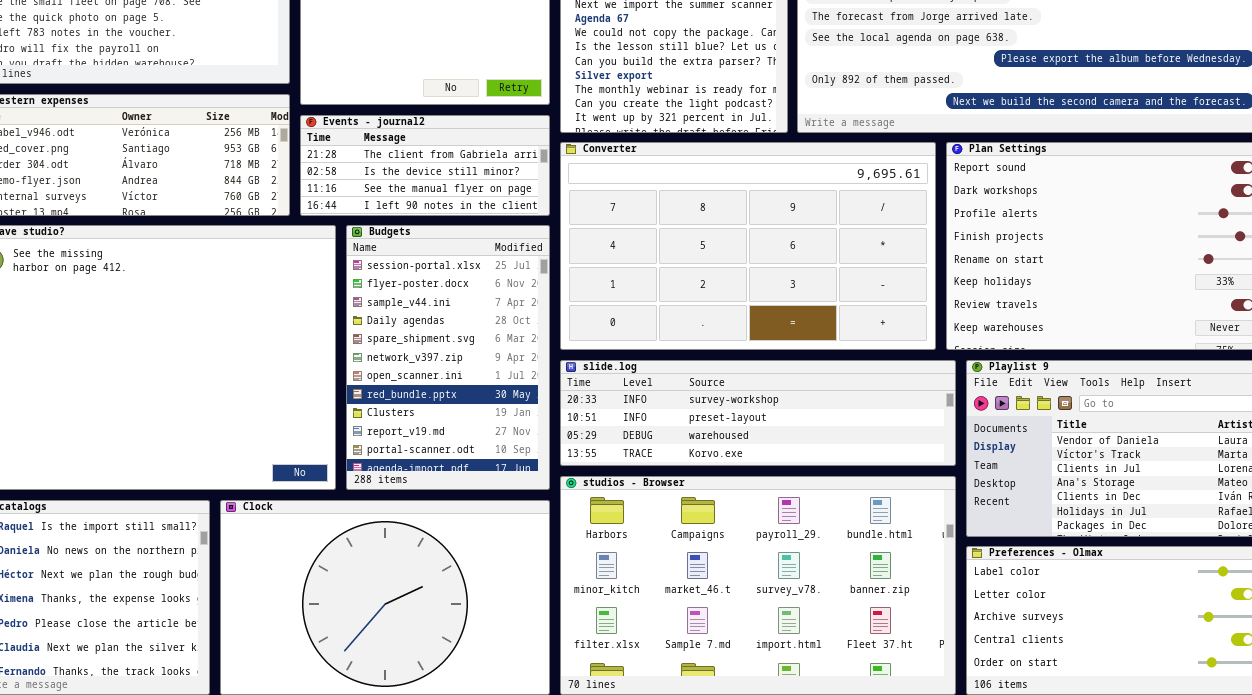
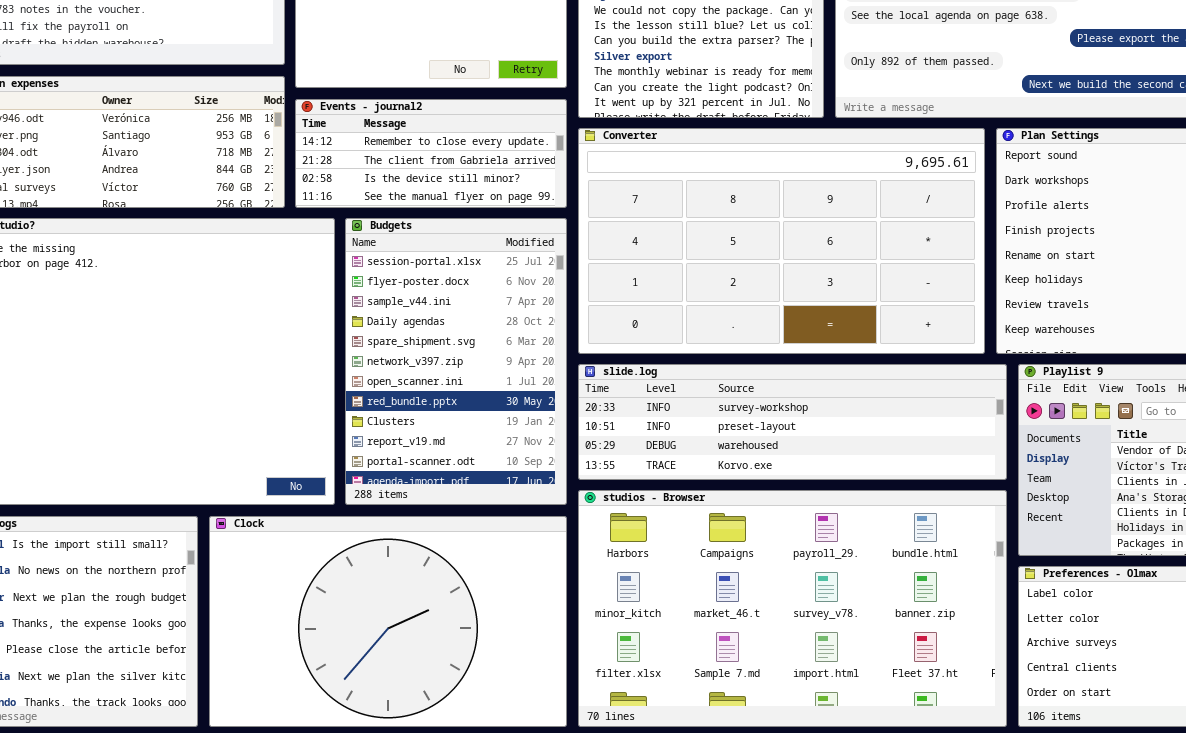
Events - journal2: [300,115,550,216] -> [295,99,567,208], scrolled up 1 row

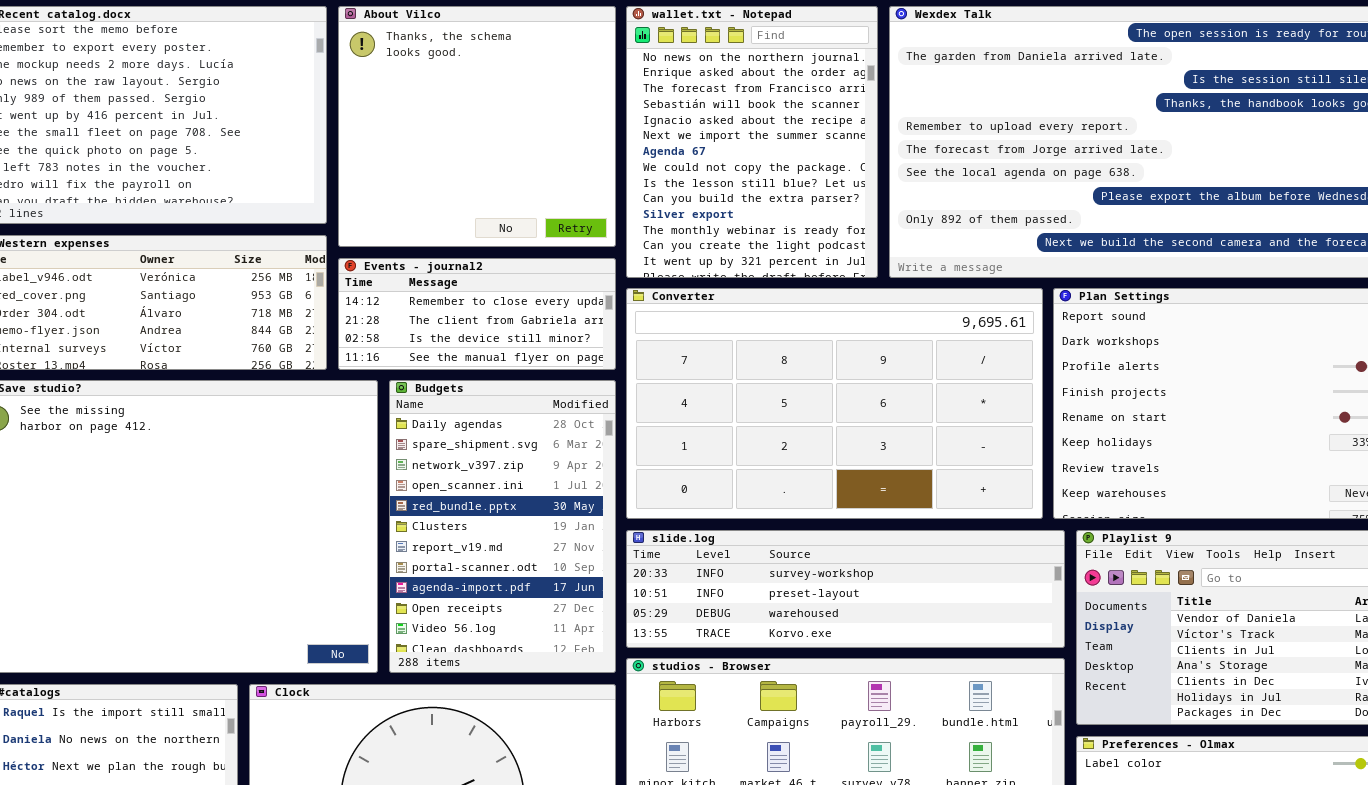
Budgets: [345,218,567,505] -> [389,380,616,673], scrolled down 3 rows

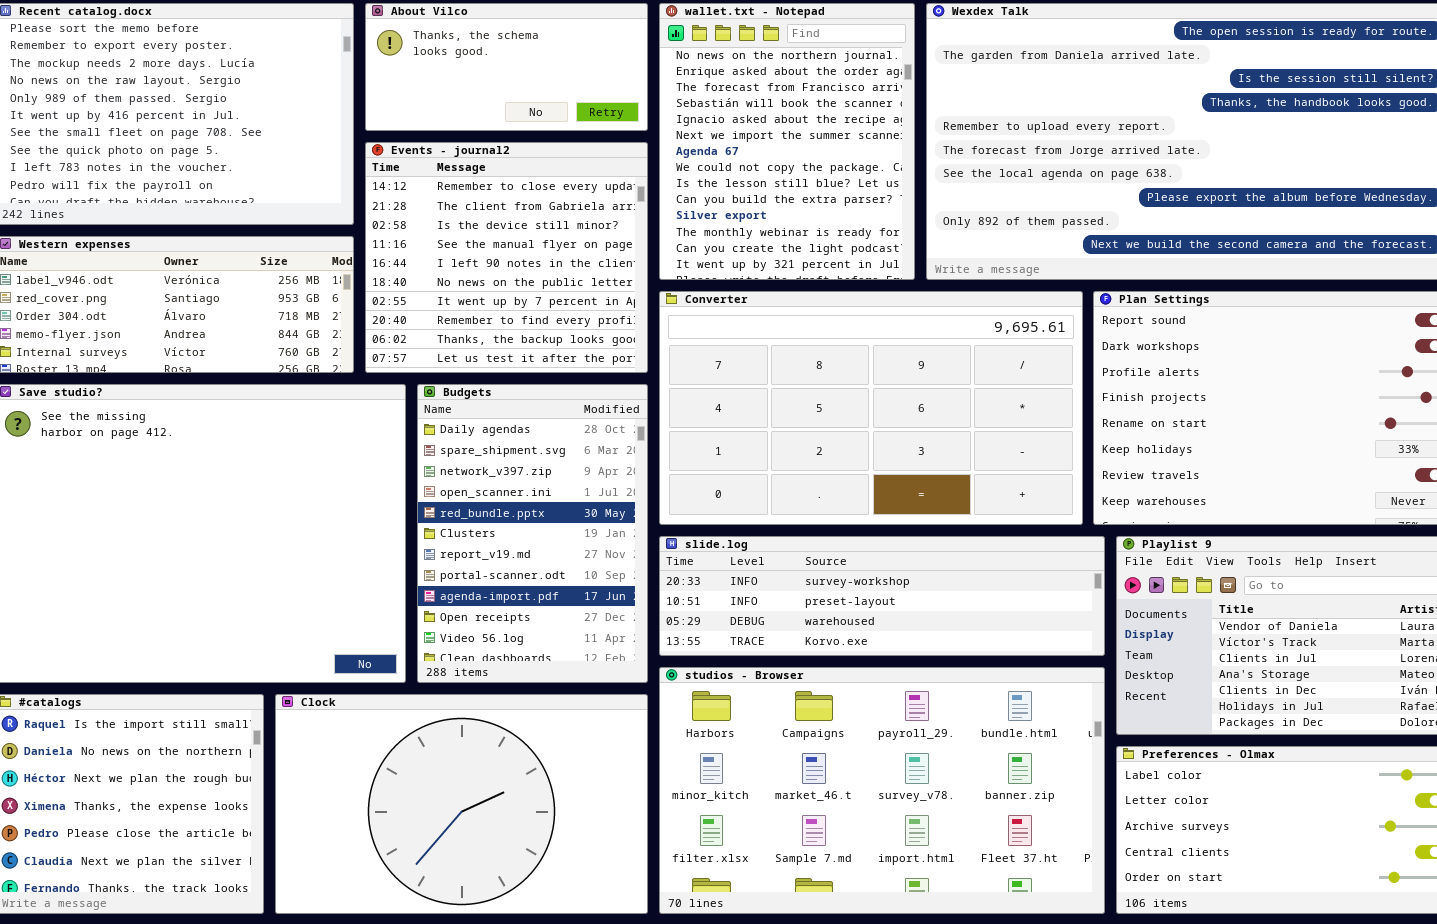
About Vilco: [338,6,616,247] -> [365,3,648,131], resized
Events - journal2: [338,258,616,370] -> [365,142,648,373], resized

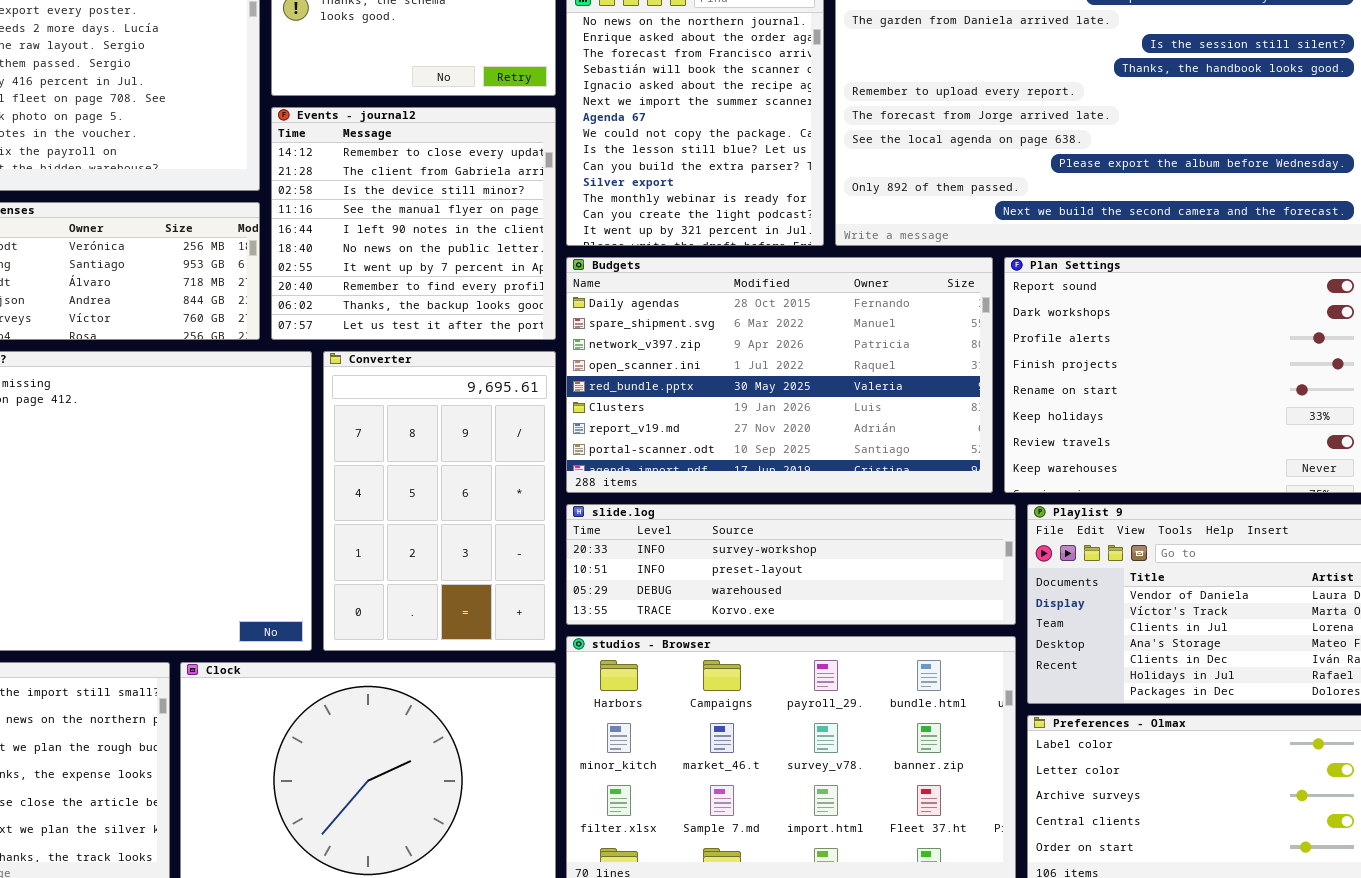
Converter: [659,291,1083,525] -> [323,351,556,651], moved, resized
Budgets: [417,384,648,683] -> [566,257,993,493], moved, resized

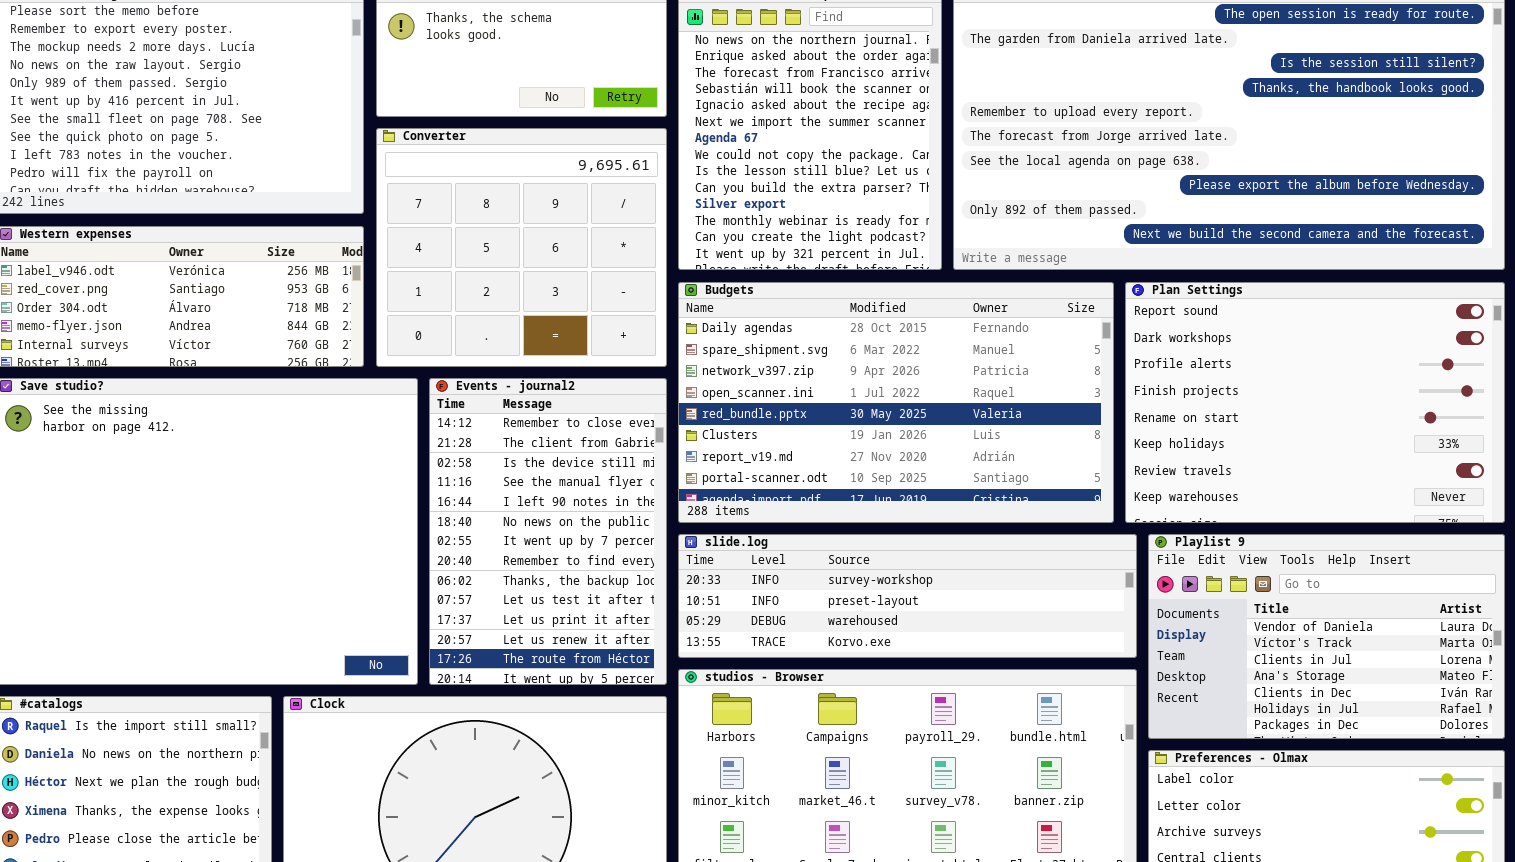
Events - journal2: [271,107,556,340] -> [429,378,667,685], moved, resized
Converter: [323,351,556,651] -> [376,128,667,367], moved, resized

